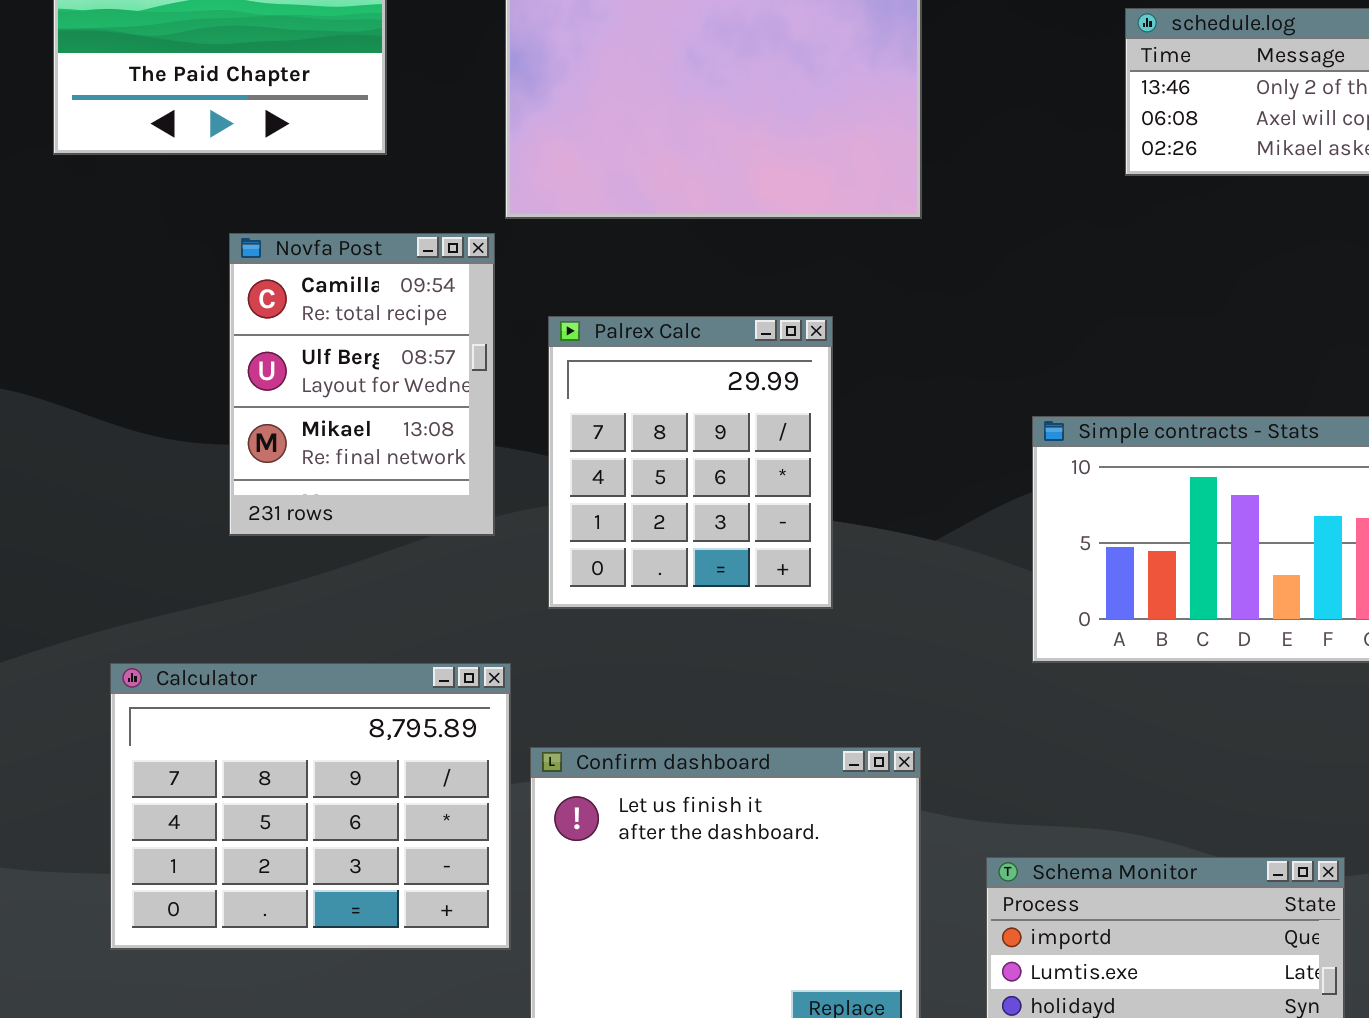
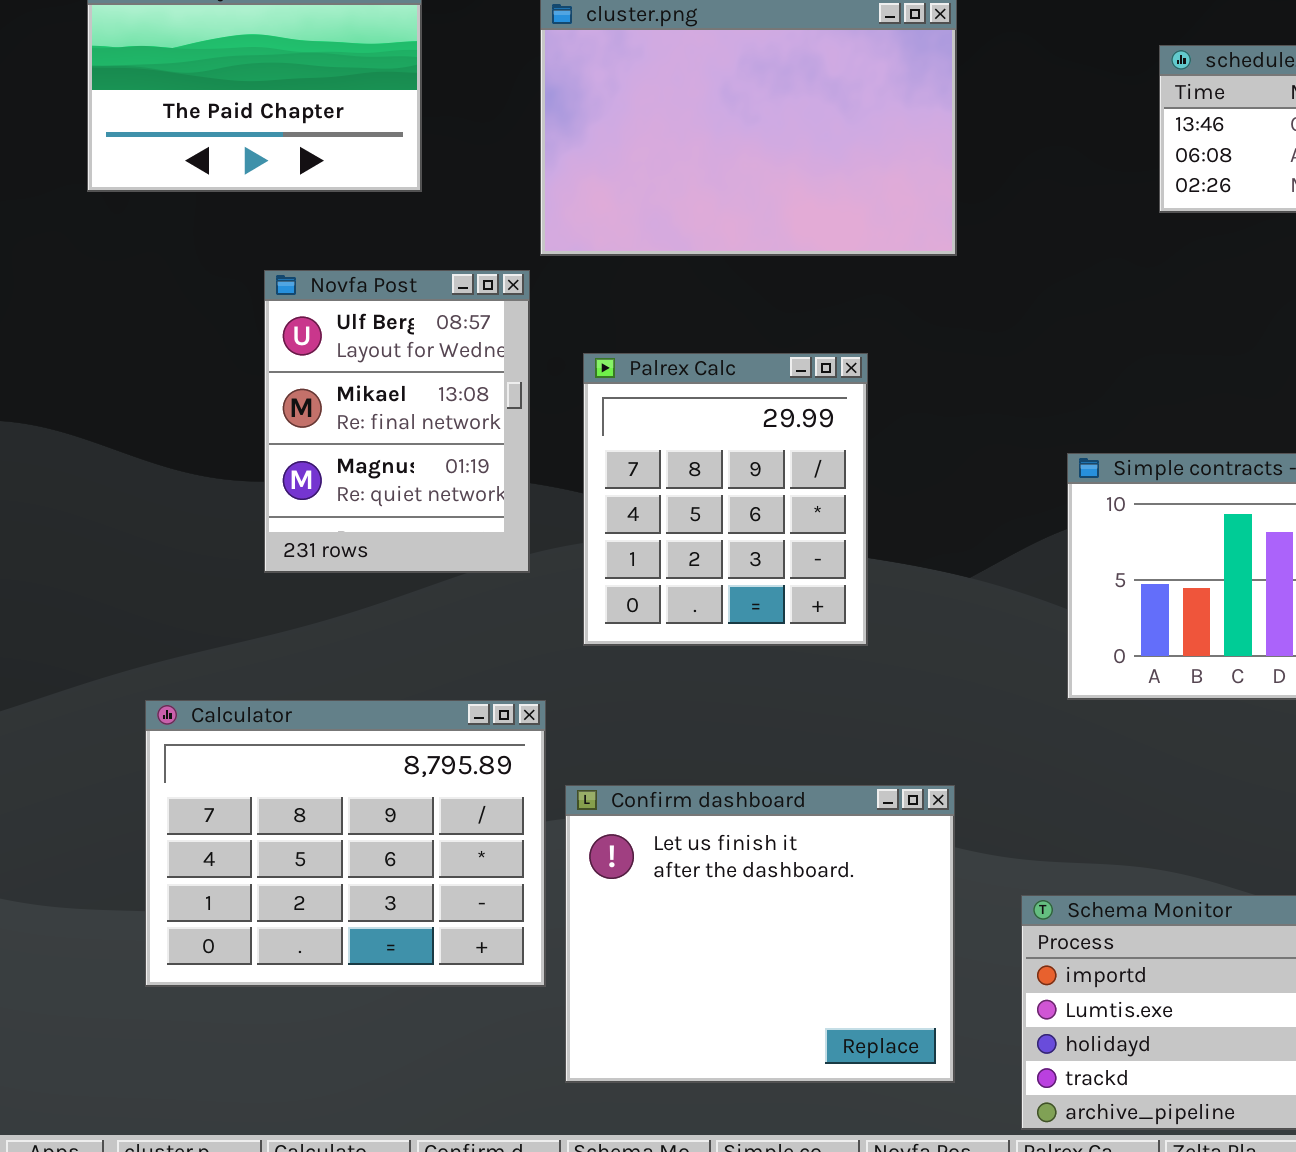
Novfa Post: [229,233,495,536] -> [264,270,530,573], scrolled down 1 row

